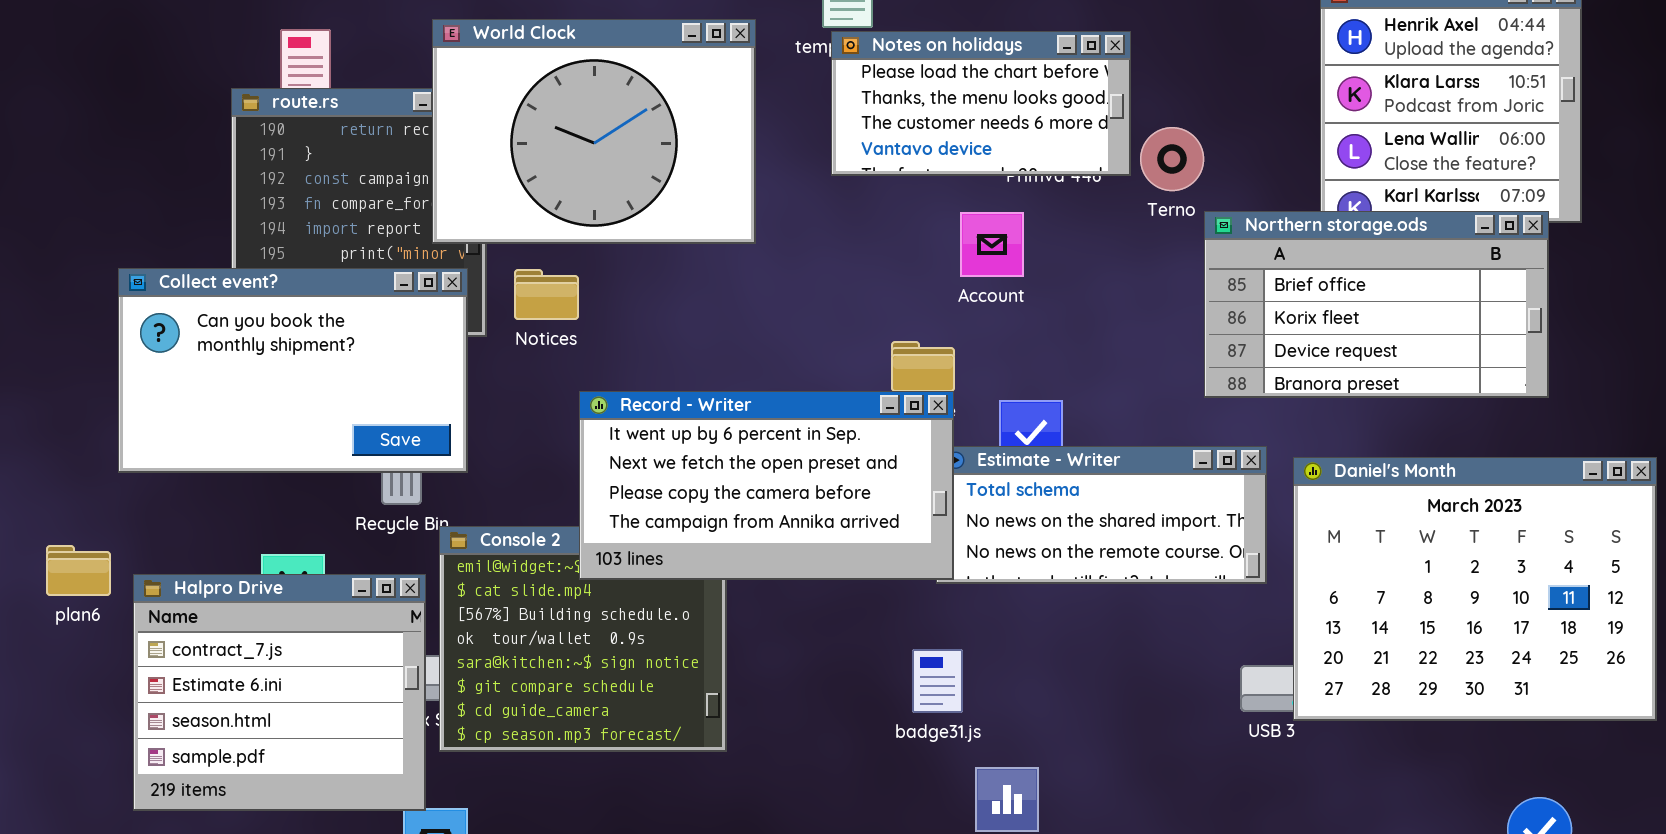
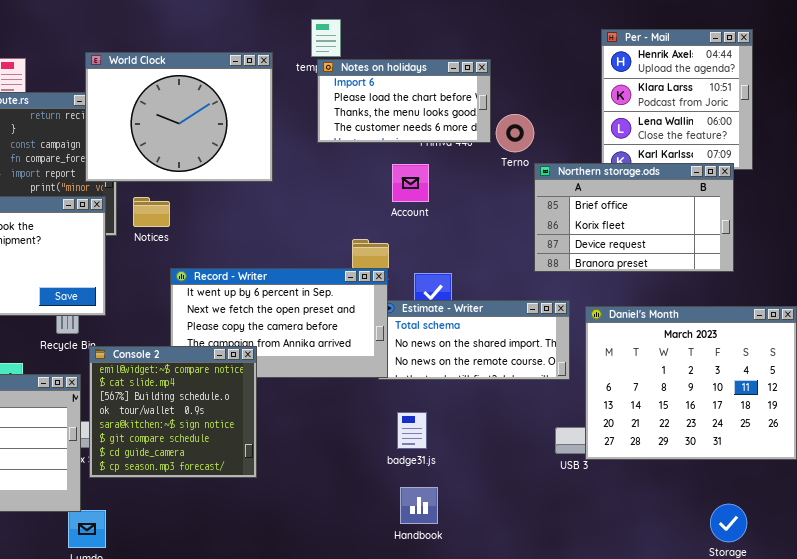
Notes on holidays: [831,31,1131,176] -> [317,59,491,143], scrolled up 1 row
Console 2: [439,526,727,752] -> [89,346,257,478], raised
badge31.js: [912,649,963,713] -> [397,412,427,449], moved

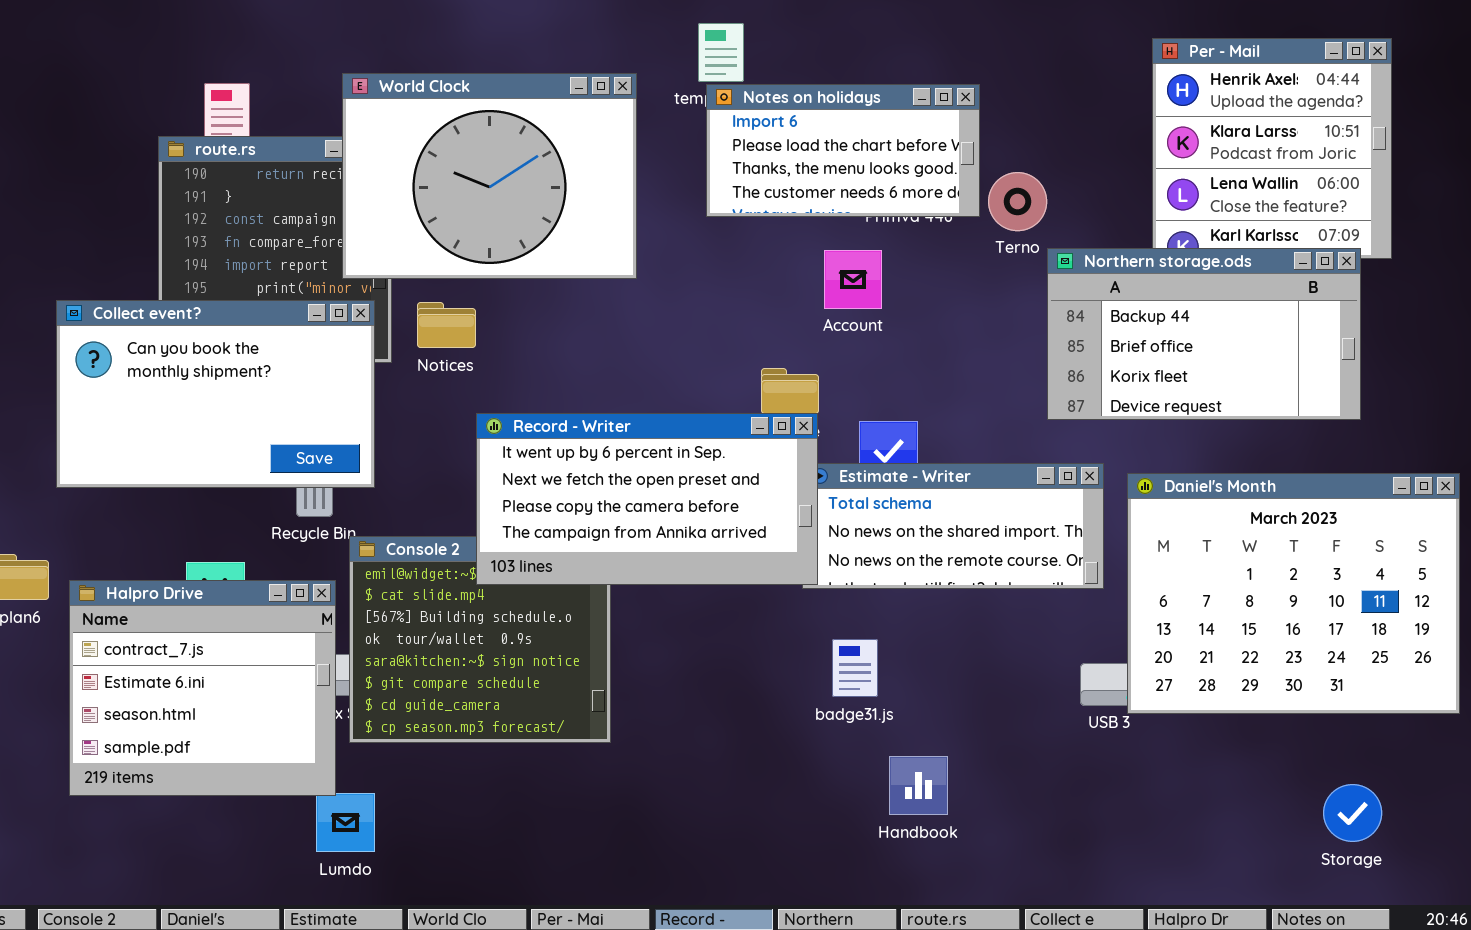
Northern storage.ods: [534,163,734,272] -> [1047,248,1361,420], scrolled up 1 row
Record - Writer: [170,268,388,378] -> [476,413,818,585], raised
Handbook: [400,487,438,524] -> [889,756,948,815], moved

